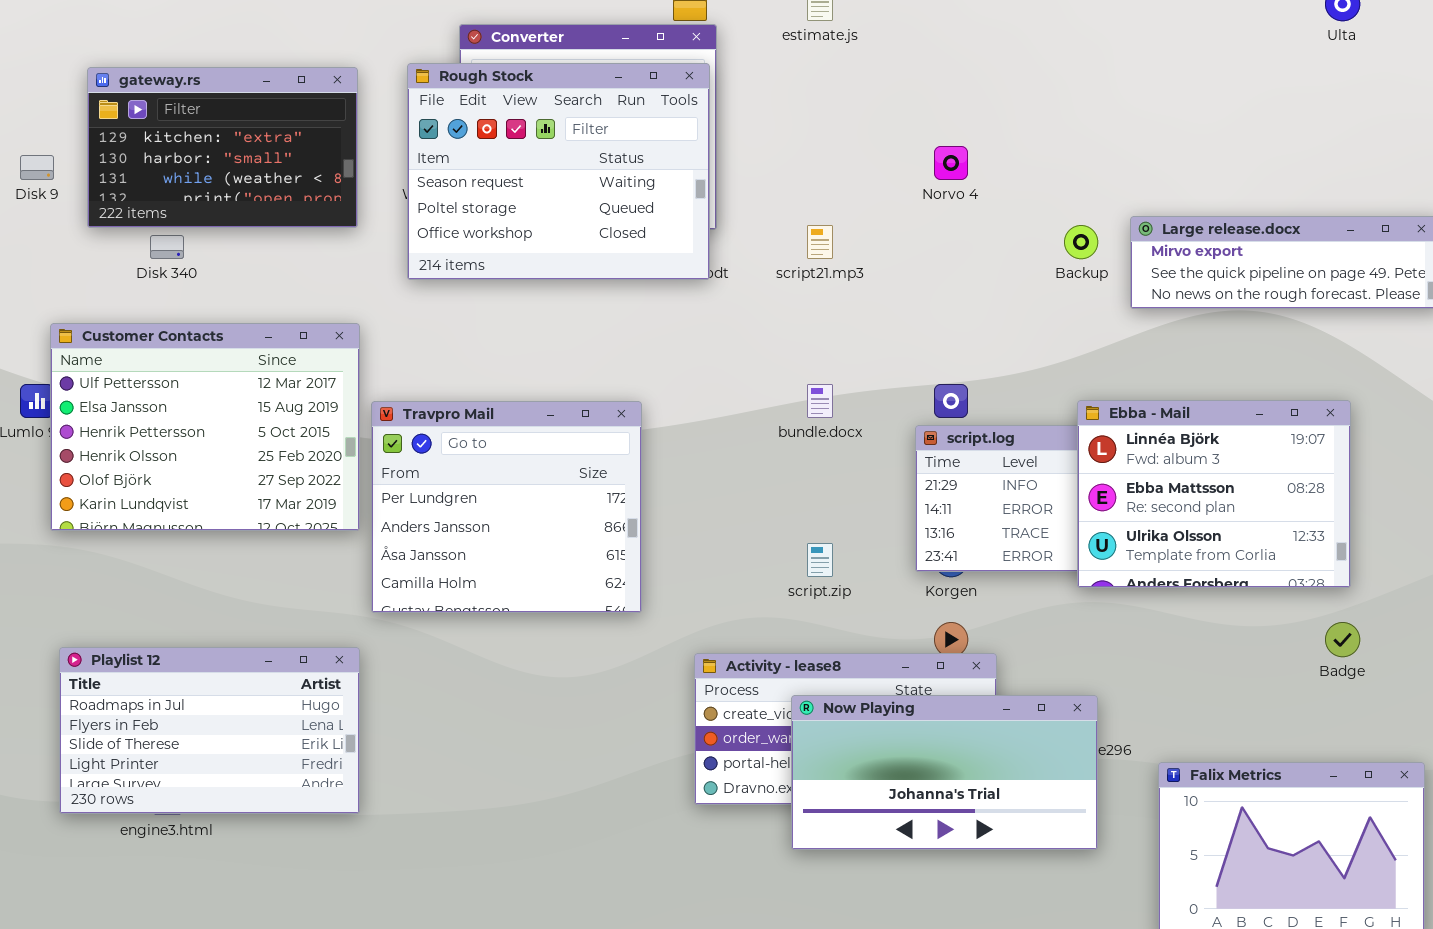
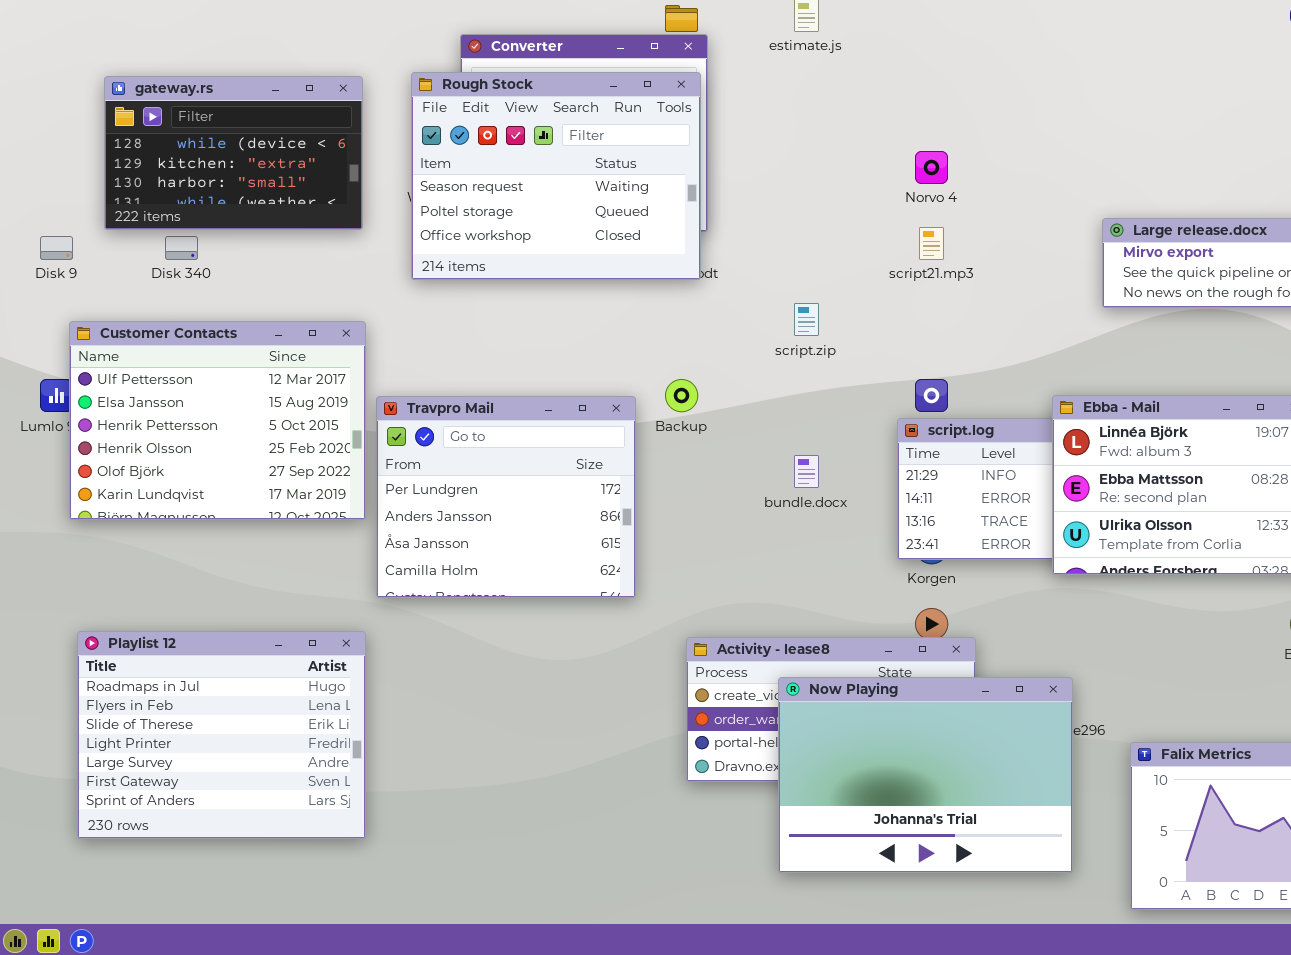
gateway.rs: [87,67,358,228] -> [104,76,363,230], scrolled up 1 row
Disk 9: [20,155,54,180] -> [40,236,73,260], moved
script21.mp3: [807,225,833,259] -> [919,227,944,260], moved
Backup: [1064,225,1098,259] -> [665,379,698,412], moved
bundle.docx: [807,384,833,418] -> [794,455,819,488], moved
script.zip: [807,543,833,577] -> [794,303,819,336], moved
Playlist 12: [59,647,360,814] -> [77,631,366,839], resized
Now Playing: [791,695,1098,850] -> [778,677,1073,873], resized

